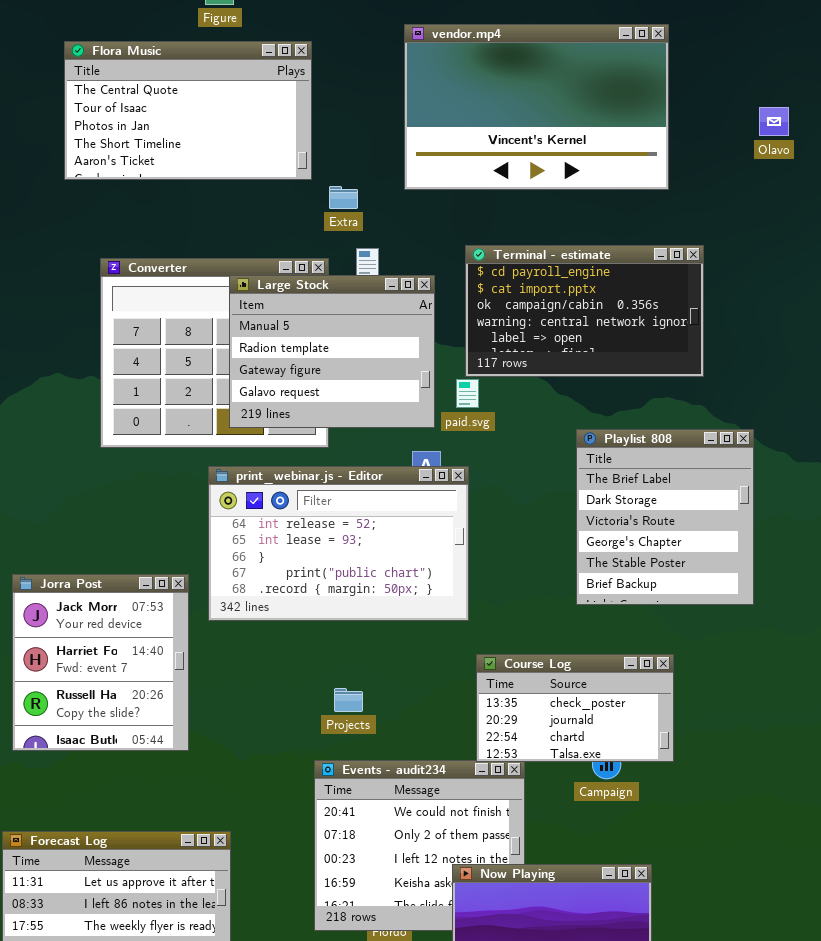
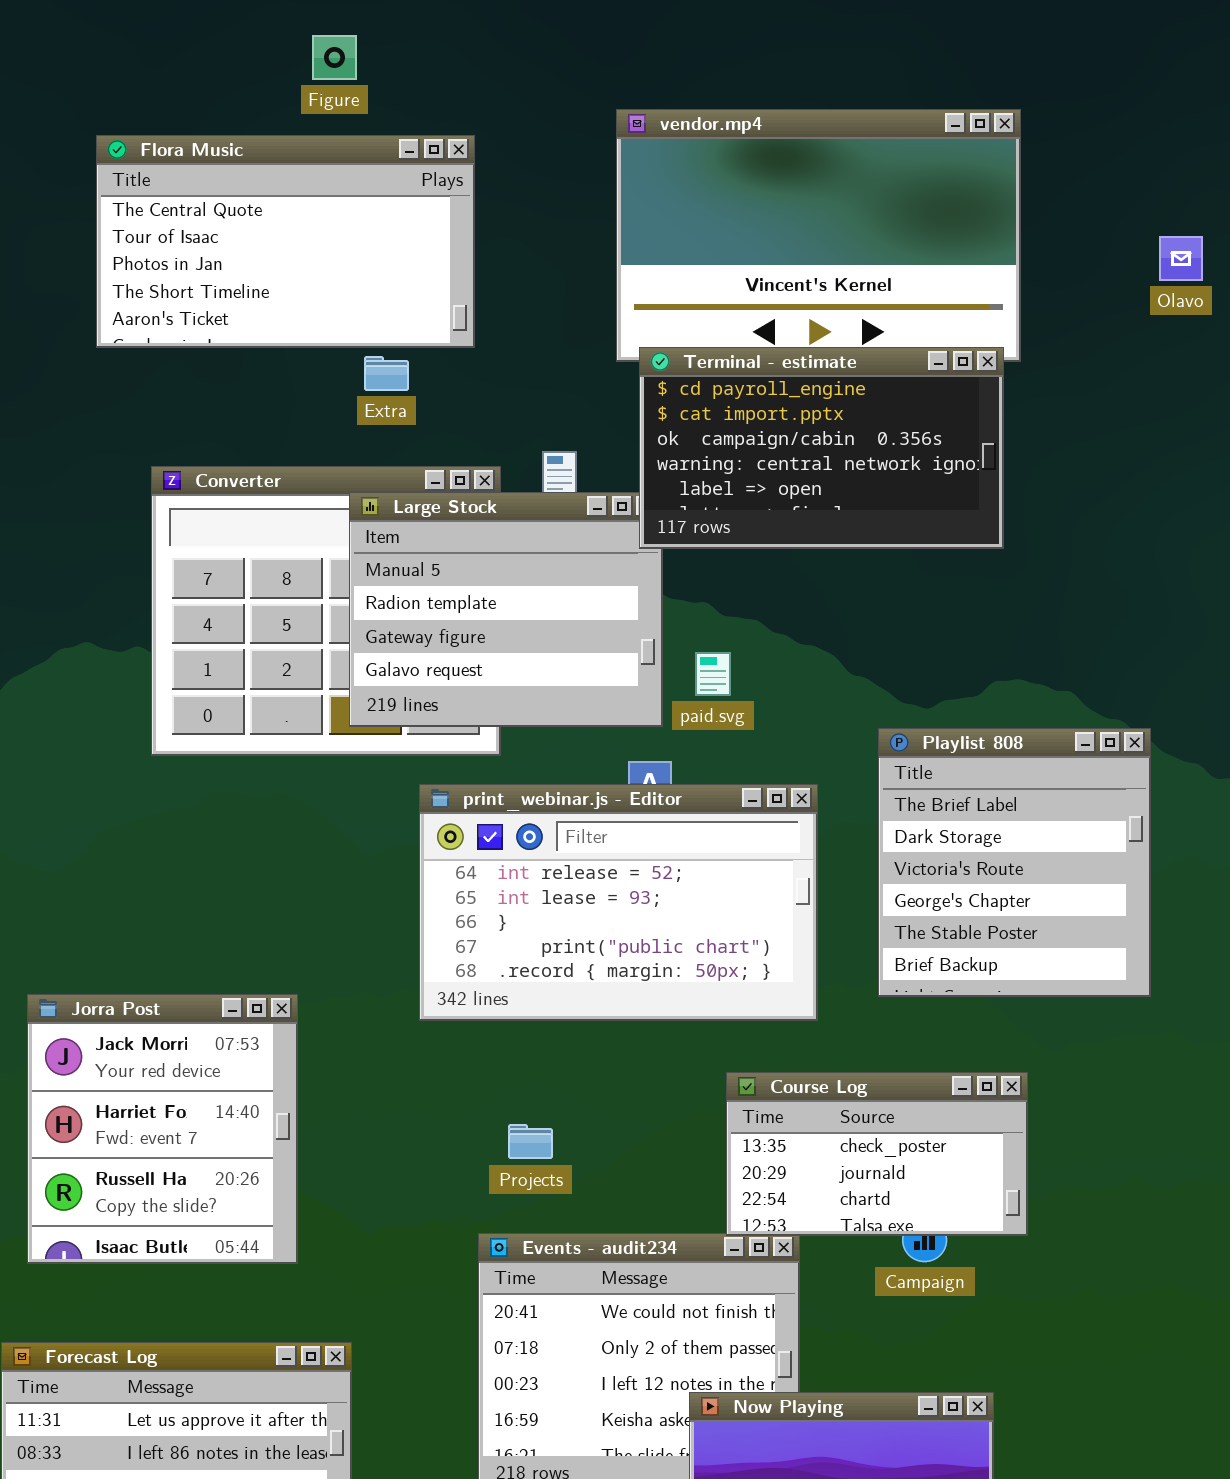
Extra: [329,186,358,209] -> [364,356,409,391], moved
Terminal - estimate: [465,245,704,377] -> [639,347,1004,549], moved
print_webinar.js - Editor: [208,466,469,621] -> [419,784,818,1021], moved
Jorra Post: [12,574,189,751] -> [27,994,298,1264], moved

